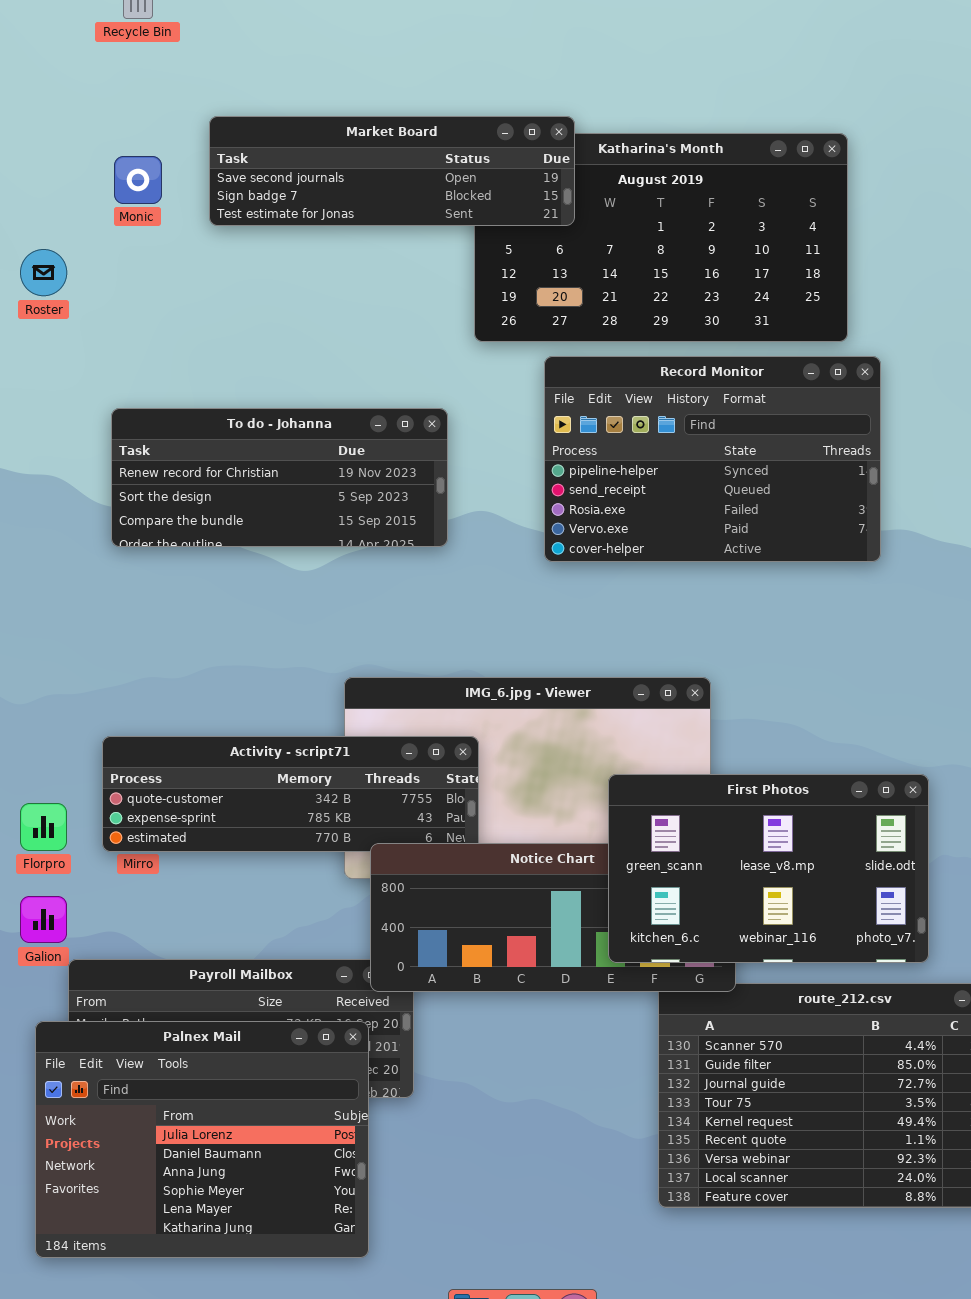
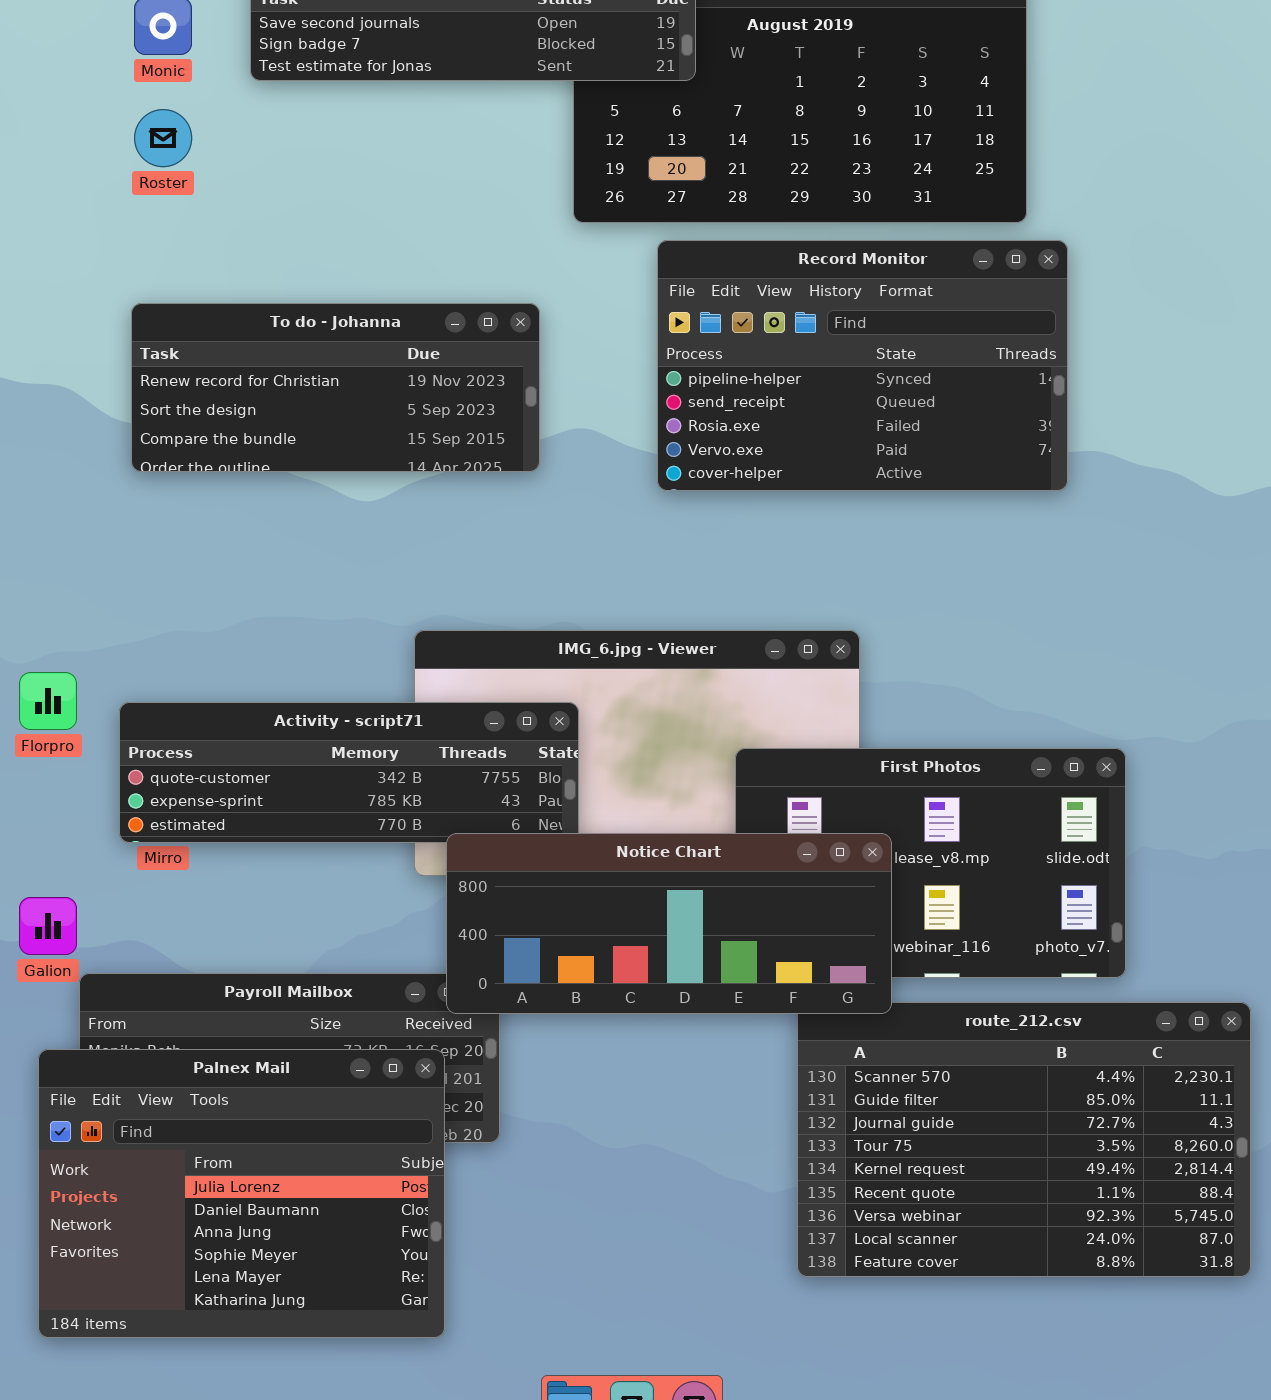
Roster: [20,249,67,296] -> [134,109,192,167], moved
Florpro: [20,803,67,851] -> [19,672,77,730], moved
Notice Chart: [370,843,736,992] -> [446,833,892,1014], raised

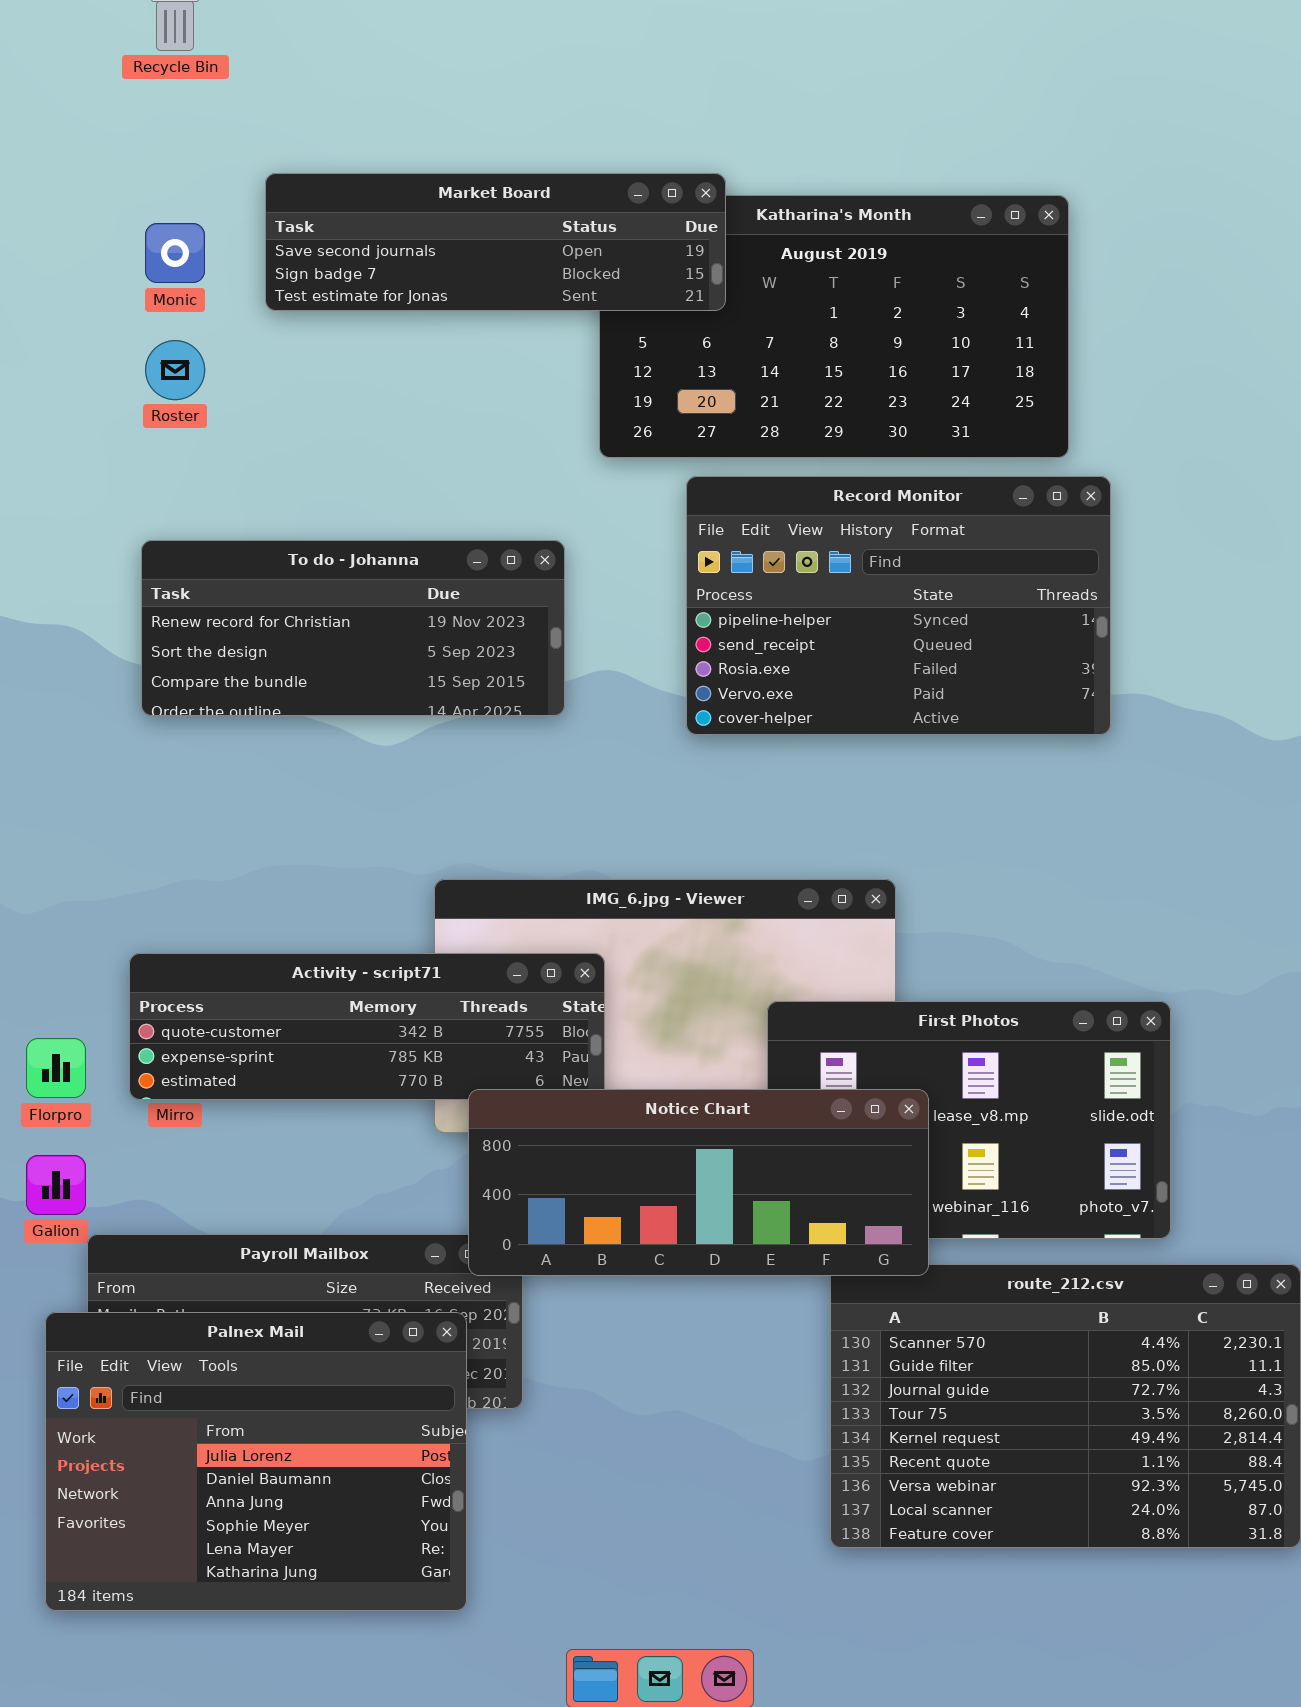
Florpro: [19,672,77,730] -> [26,1038,86,1098], moved

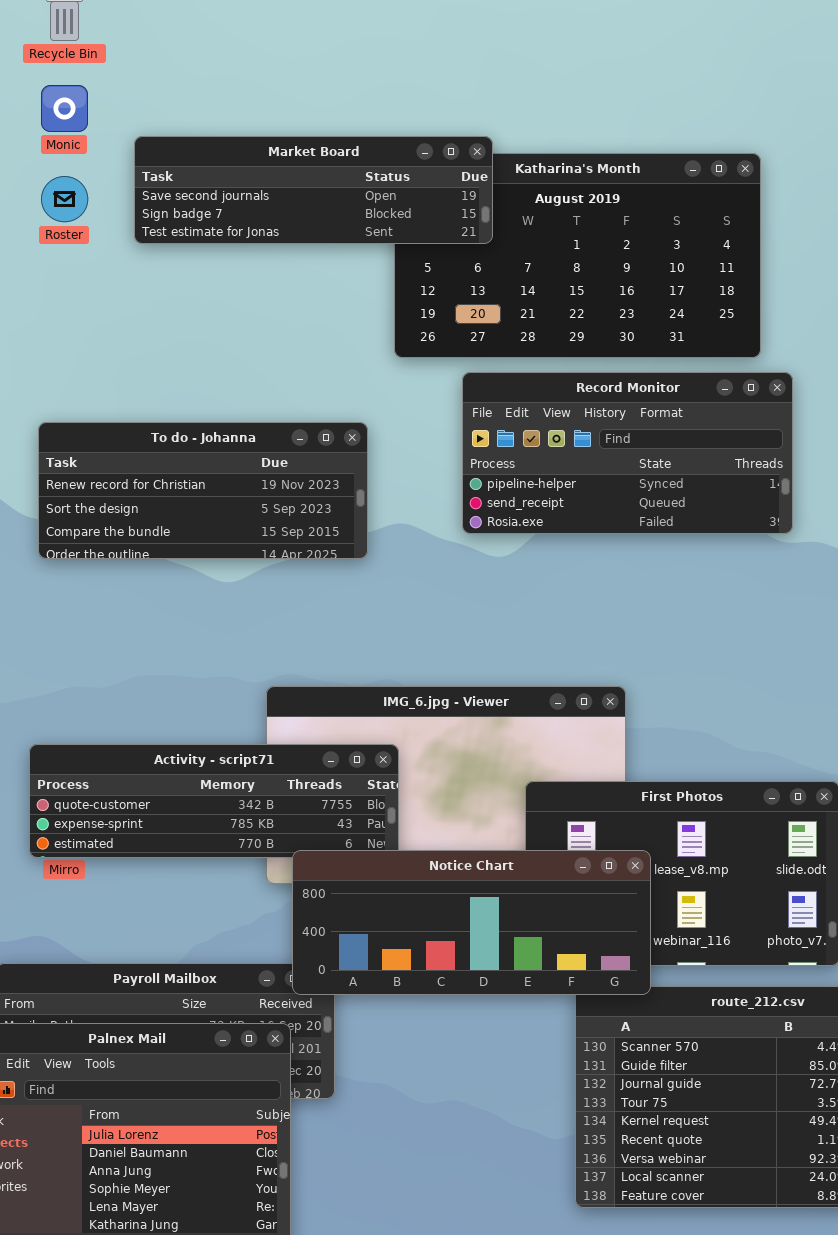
Monic: [145,223,205,283] -> [41,85,88,132], moved
Roster: [145,340,205,400] -> [41,176,88,222], moved
Record Monitor: [686,476,1111,735] -> [462,372,793,534], resized

